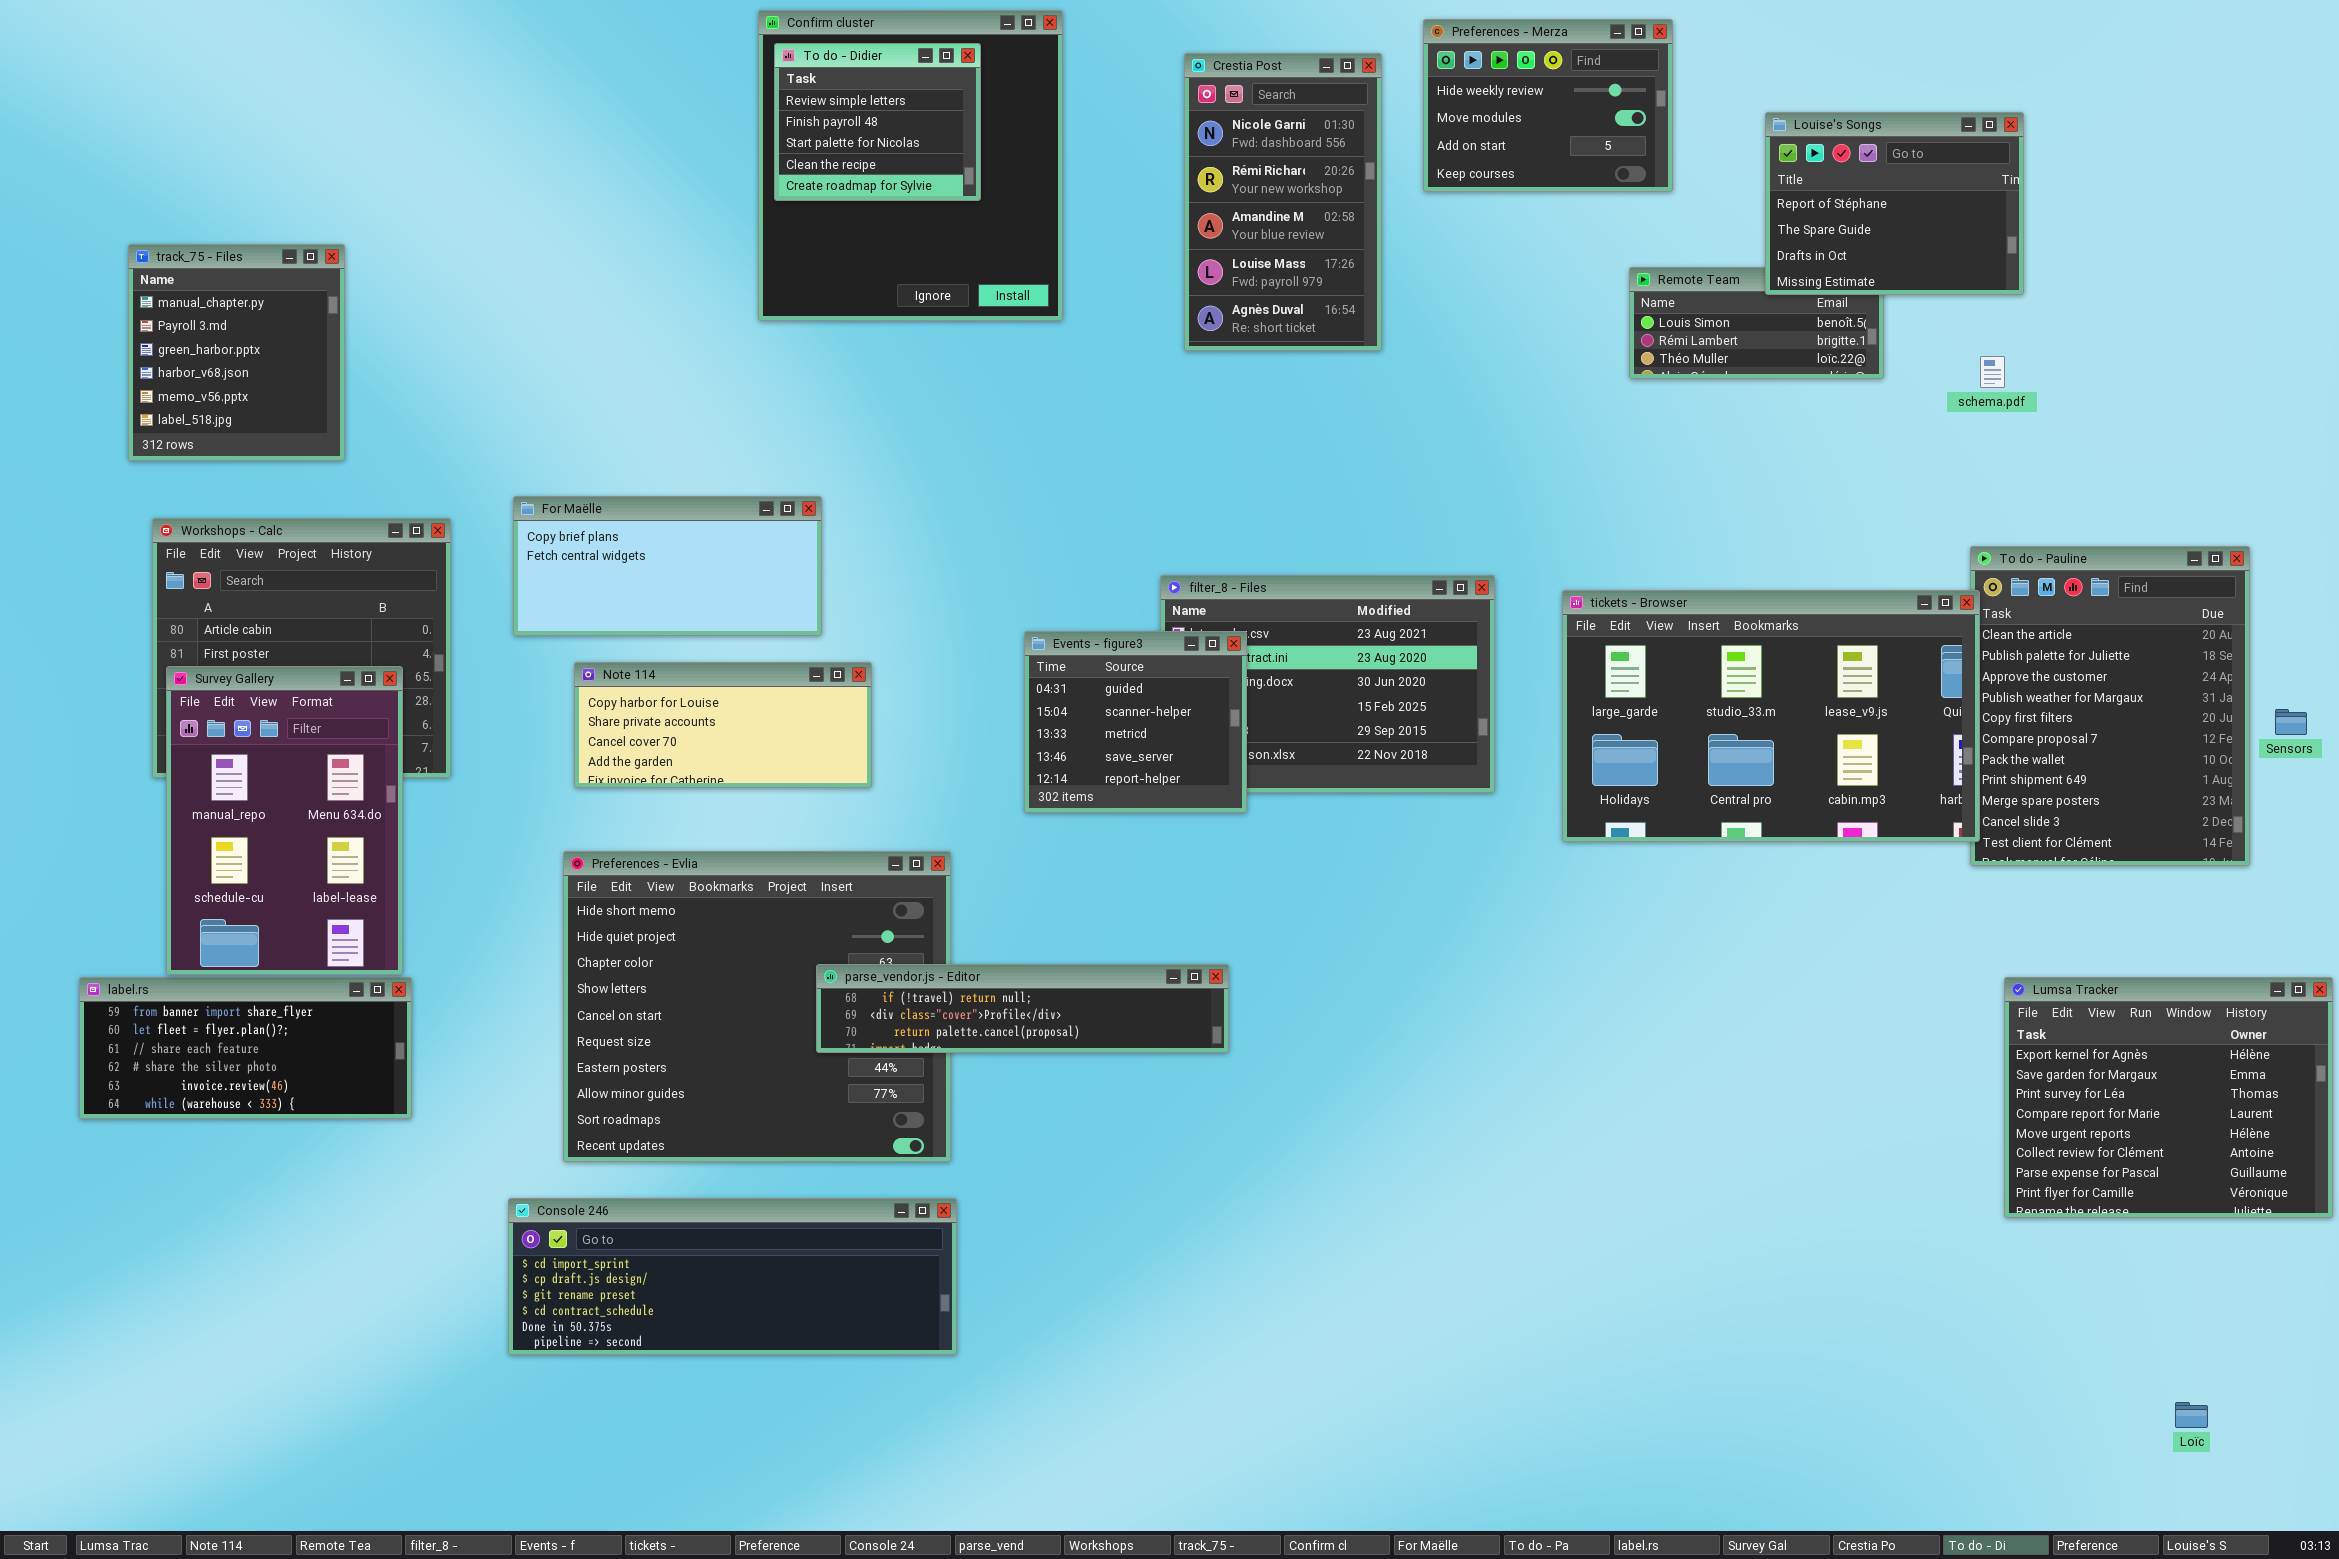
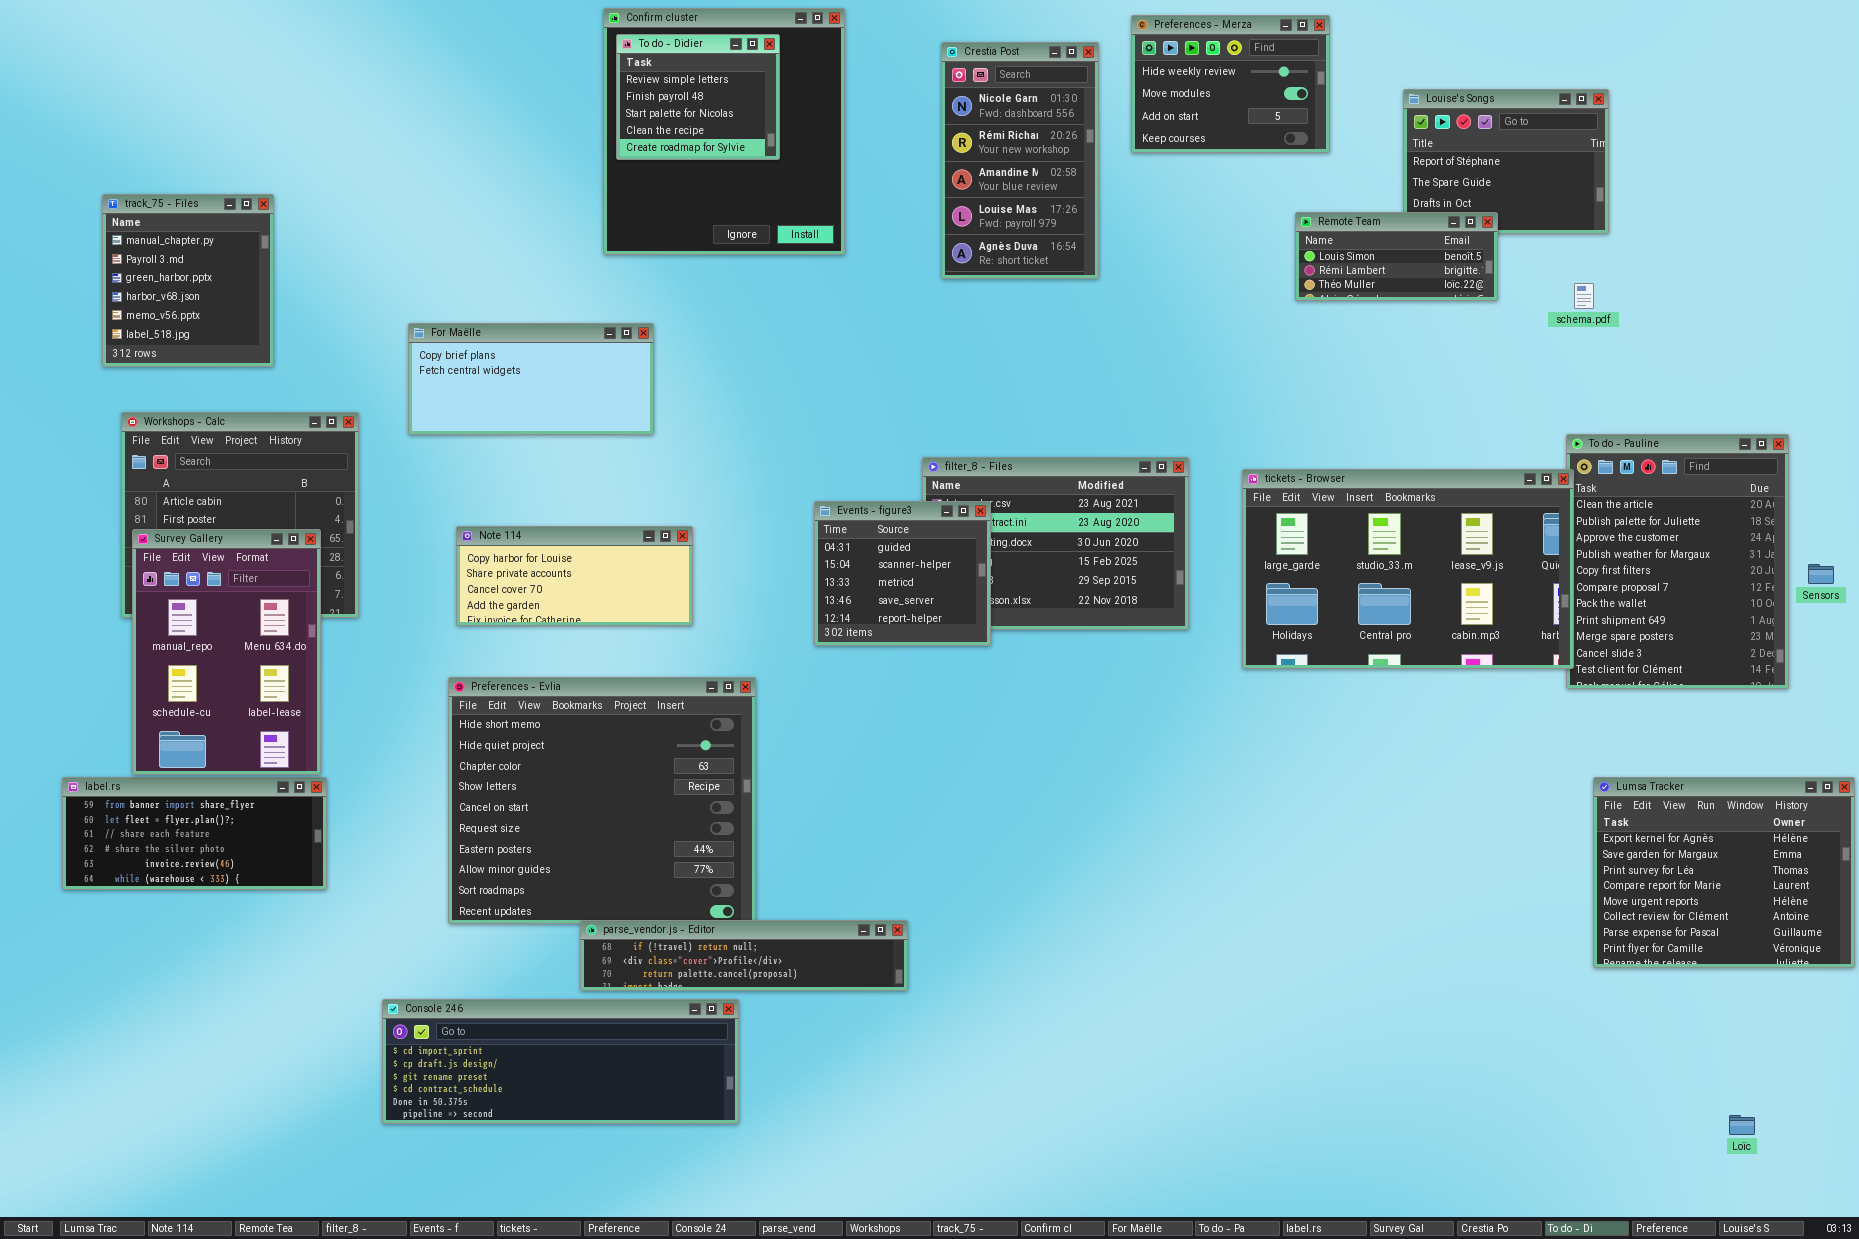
Remote Team: [1629,267,1884,379] -> [1295,212,1498,301], raised
For Maëlle: [513,496,822,636] -> [408,323,654,435], moved
parse_vendor.js - Editor: [816,964,1229,1053] -> [580,920,908,991], moved
Console 246: [508,1198,957,1355] -> [382,999,739,1124], moved

